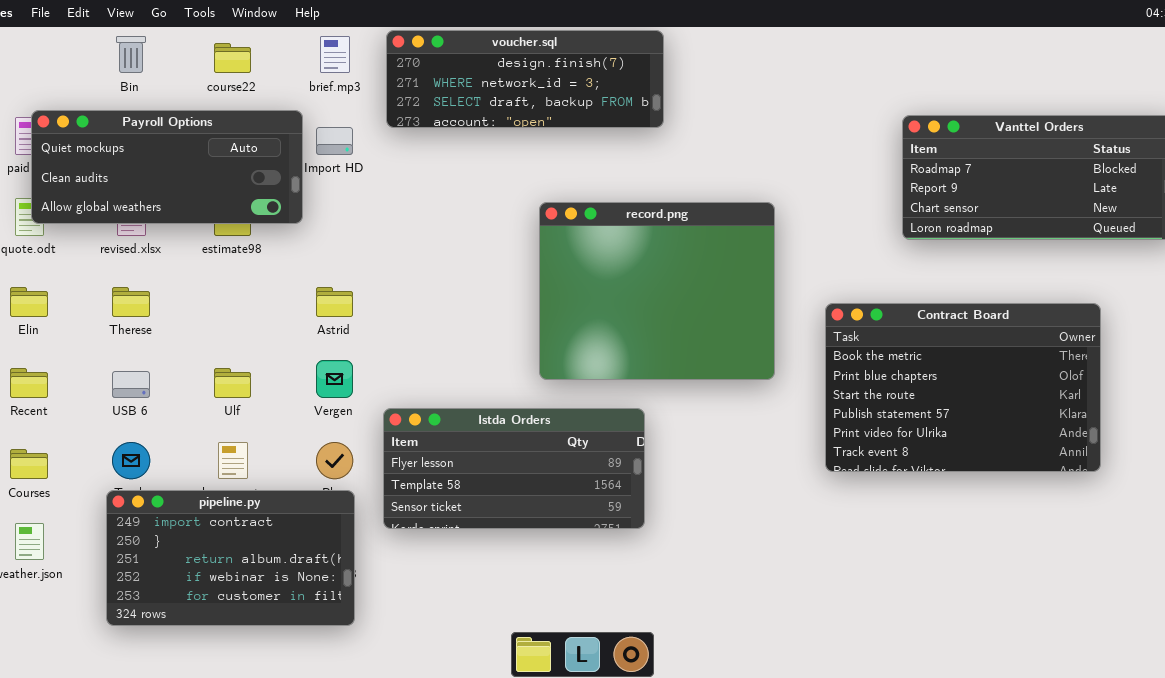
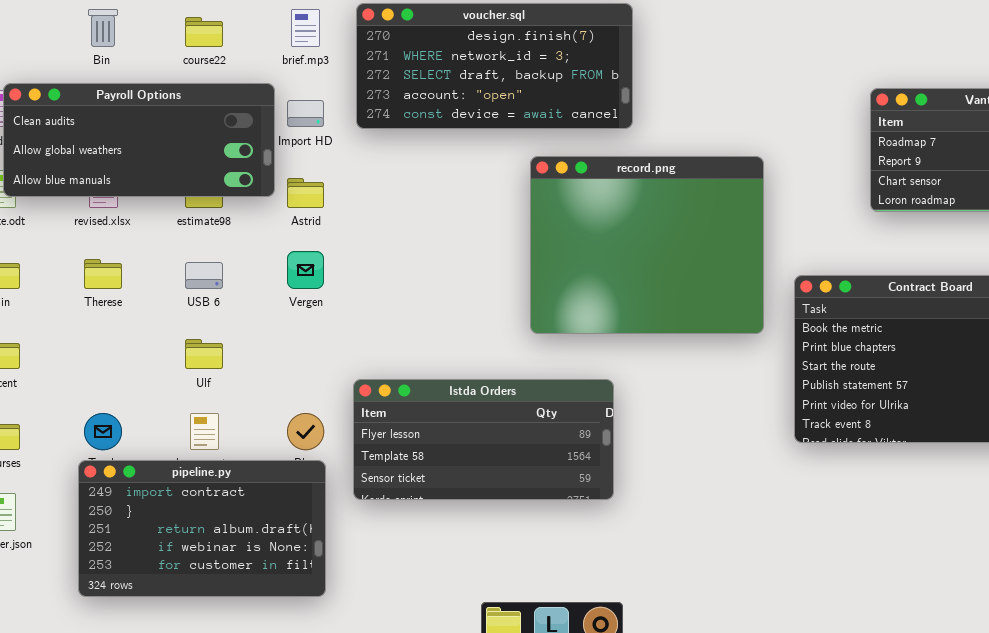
voucher.sql: [386,30,664,128] -> [356,3,633,129], resized
Payroll Options: [31,110,303,224] -> [3,83,275,197], scrolled down 1 row
record.png: [539,202,775,380] -> [530,156,764,334], moved
Astrid: [316,287,353,317] -> [287,178,324,208], moved
Vergen: [316,360,353,398] -> [287,251,324,289], moved
USB 6: [112,371,150,398] -> [185,262,223,289], moved

